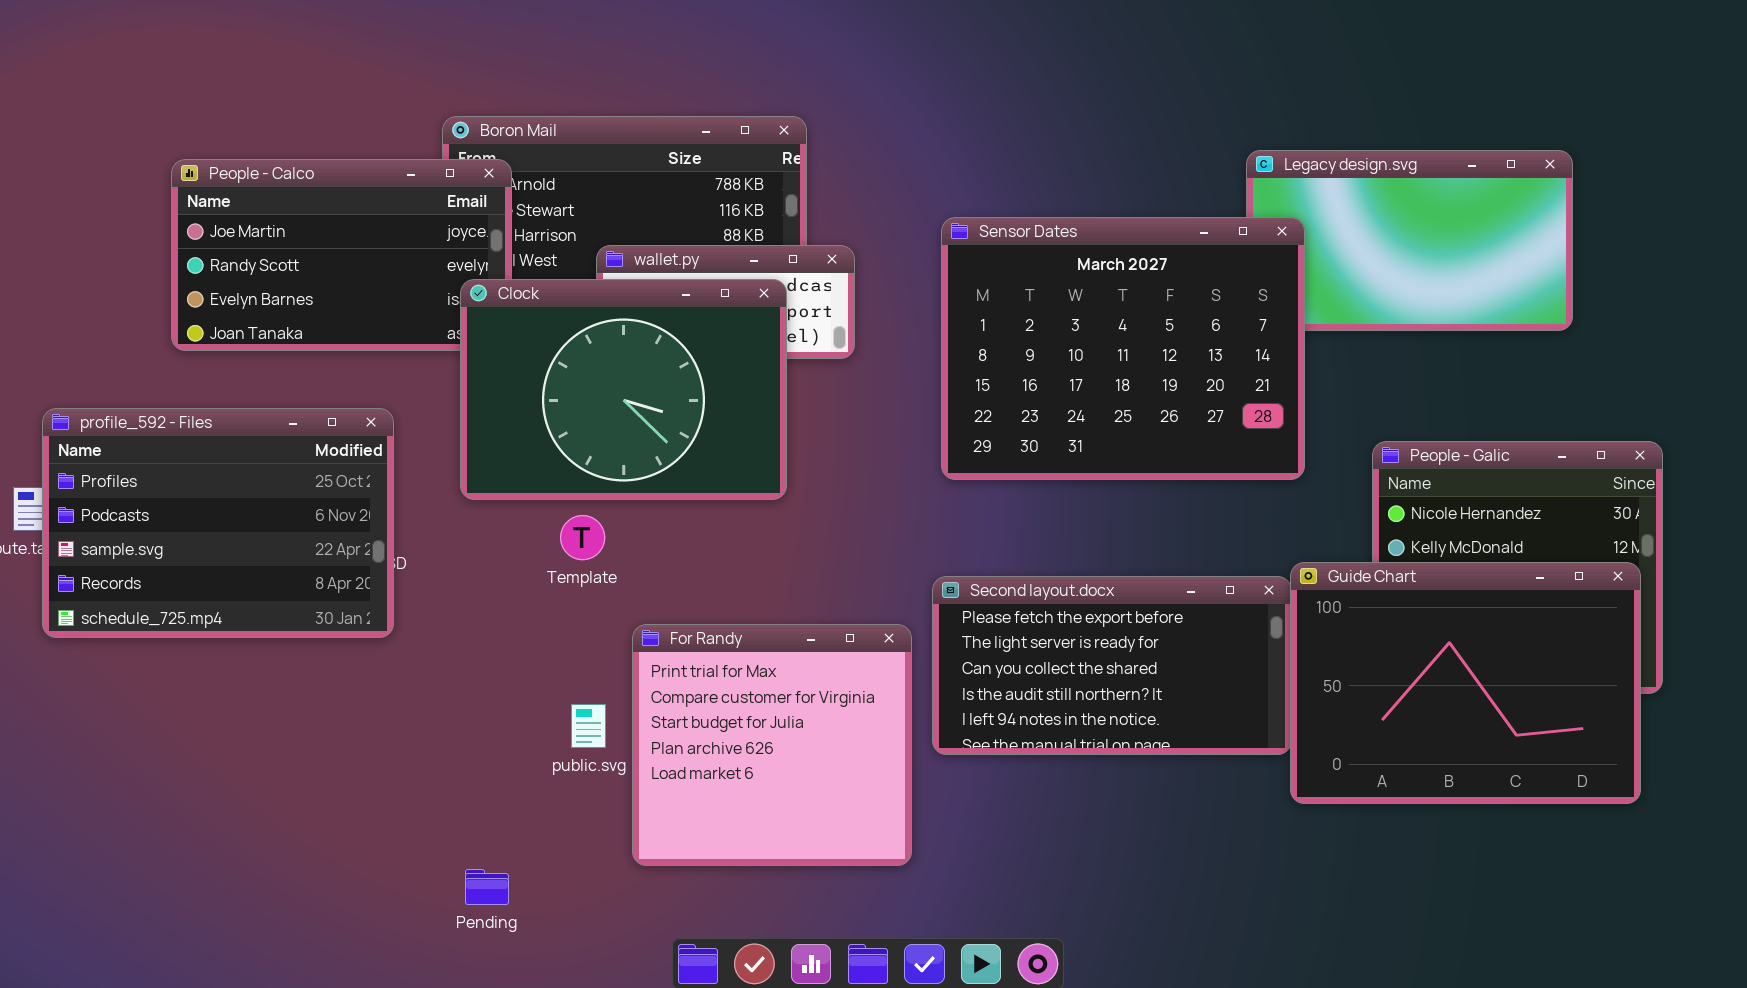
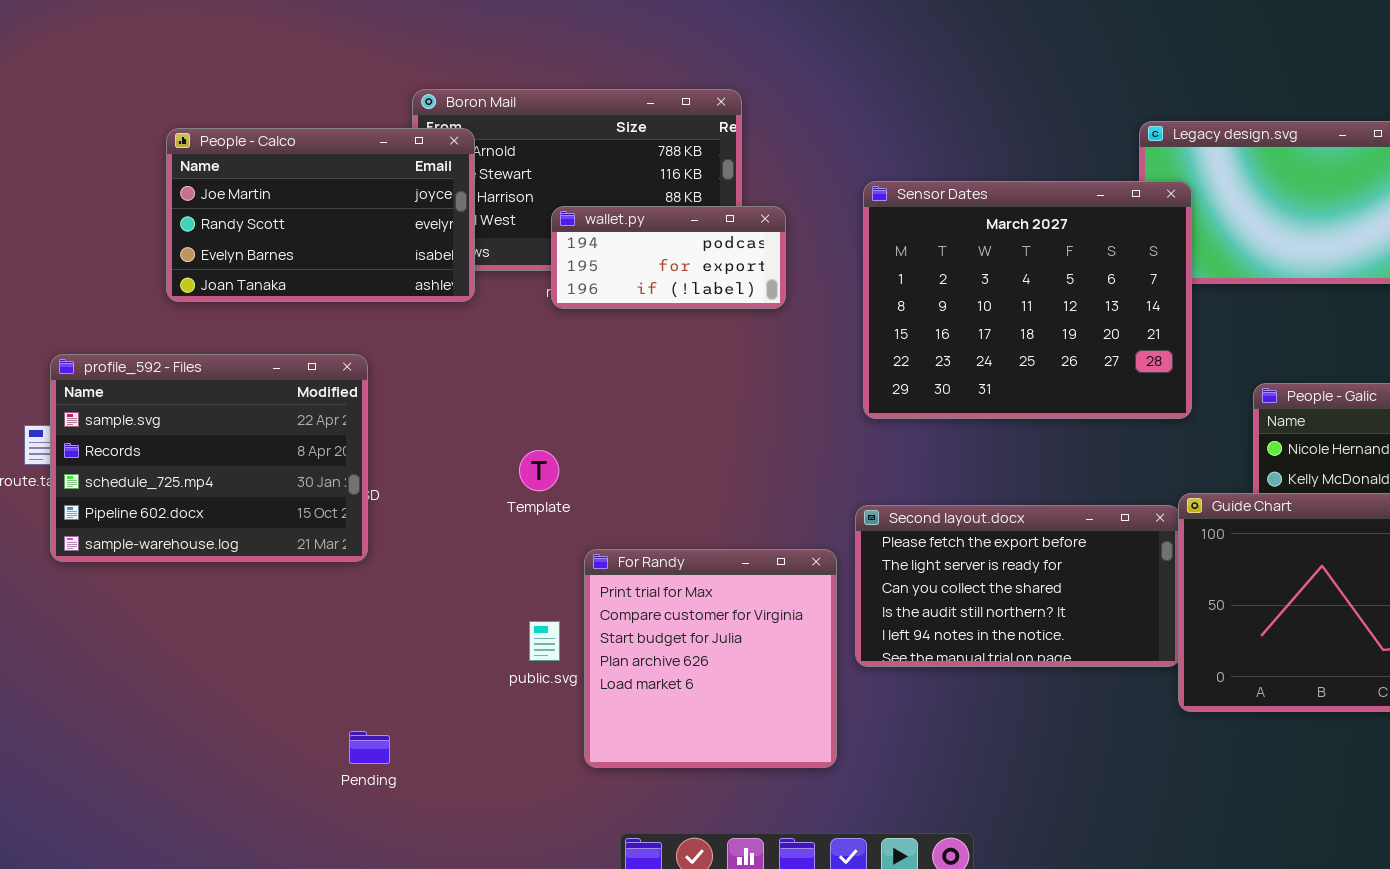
Clock: [460,279,787,500] -> none, closed
profile_592 - Files: [42,408,394,638] -> [50,354,368,562], scrolled down 2 rows
Pending: [465,869,509,905] -> [349,731,390,764], moved

